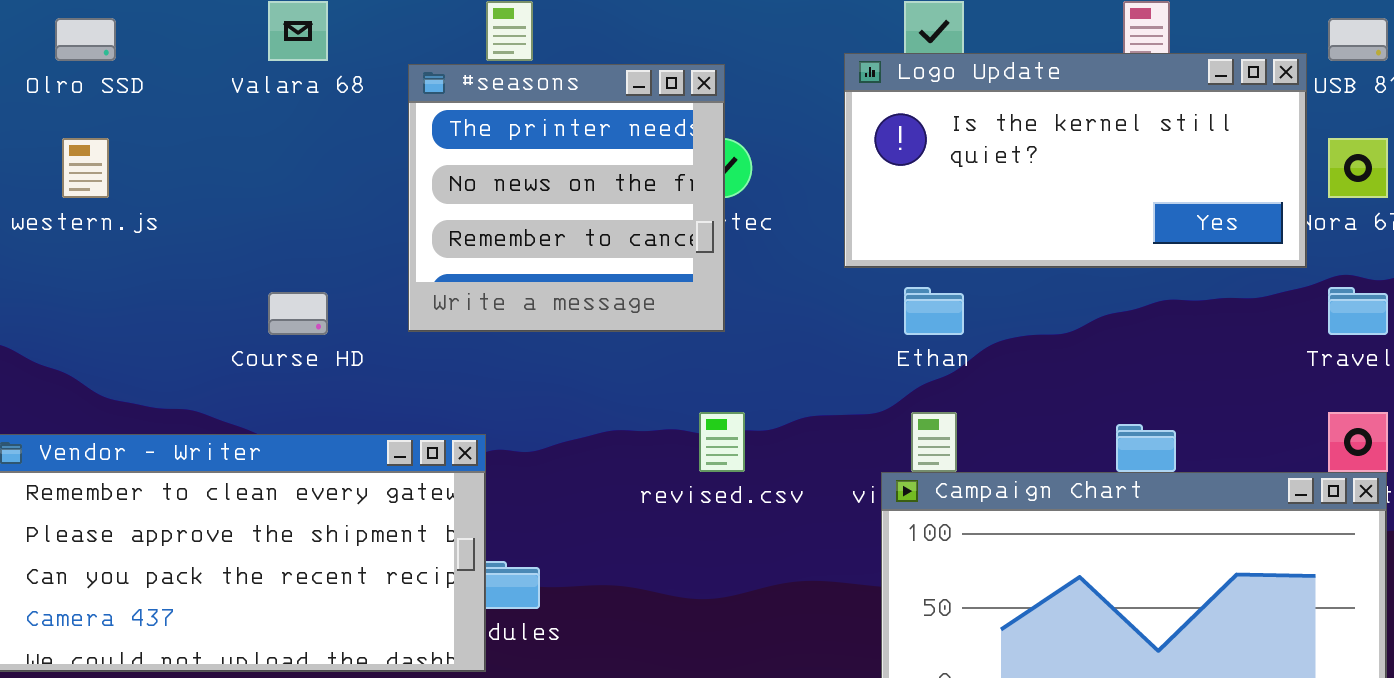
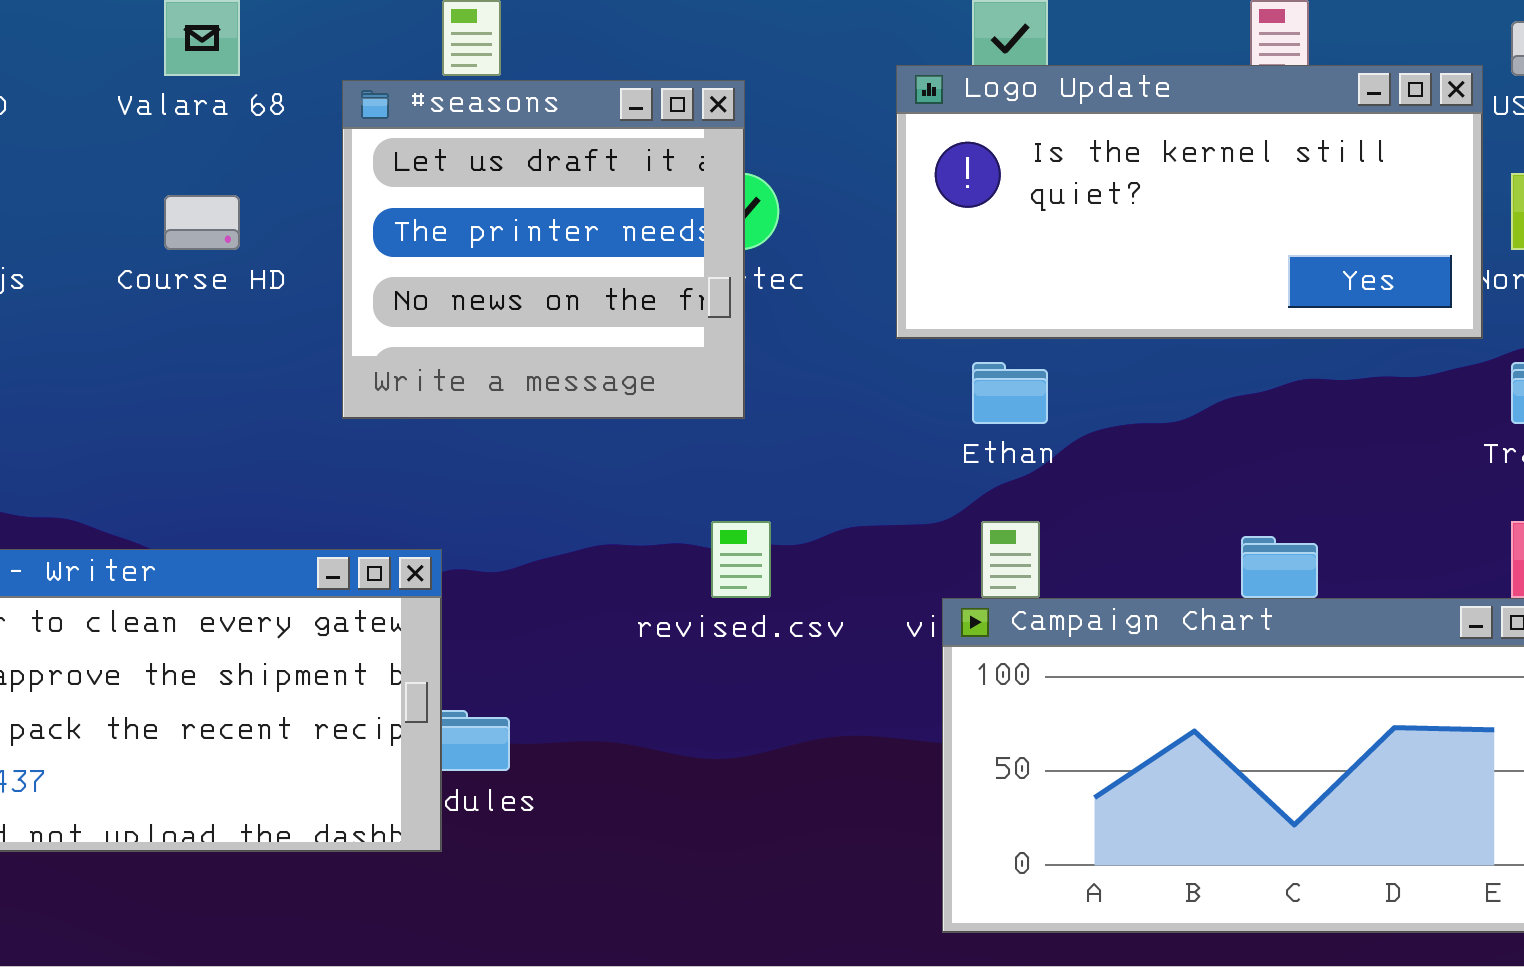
#seasons: [408,64,725,332] -> [342,80,745,419], scrolled up 1 row
Course HD: [268,292,328,335] -> [164,195,240,250], moved

